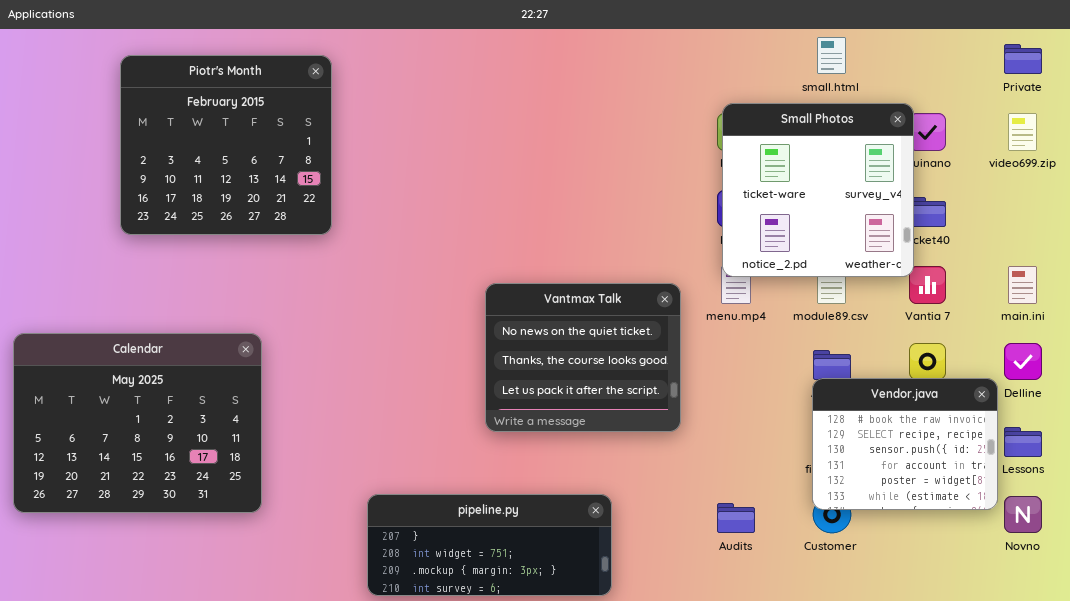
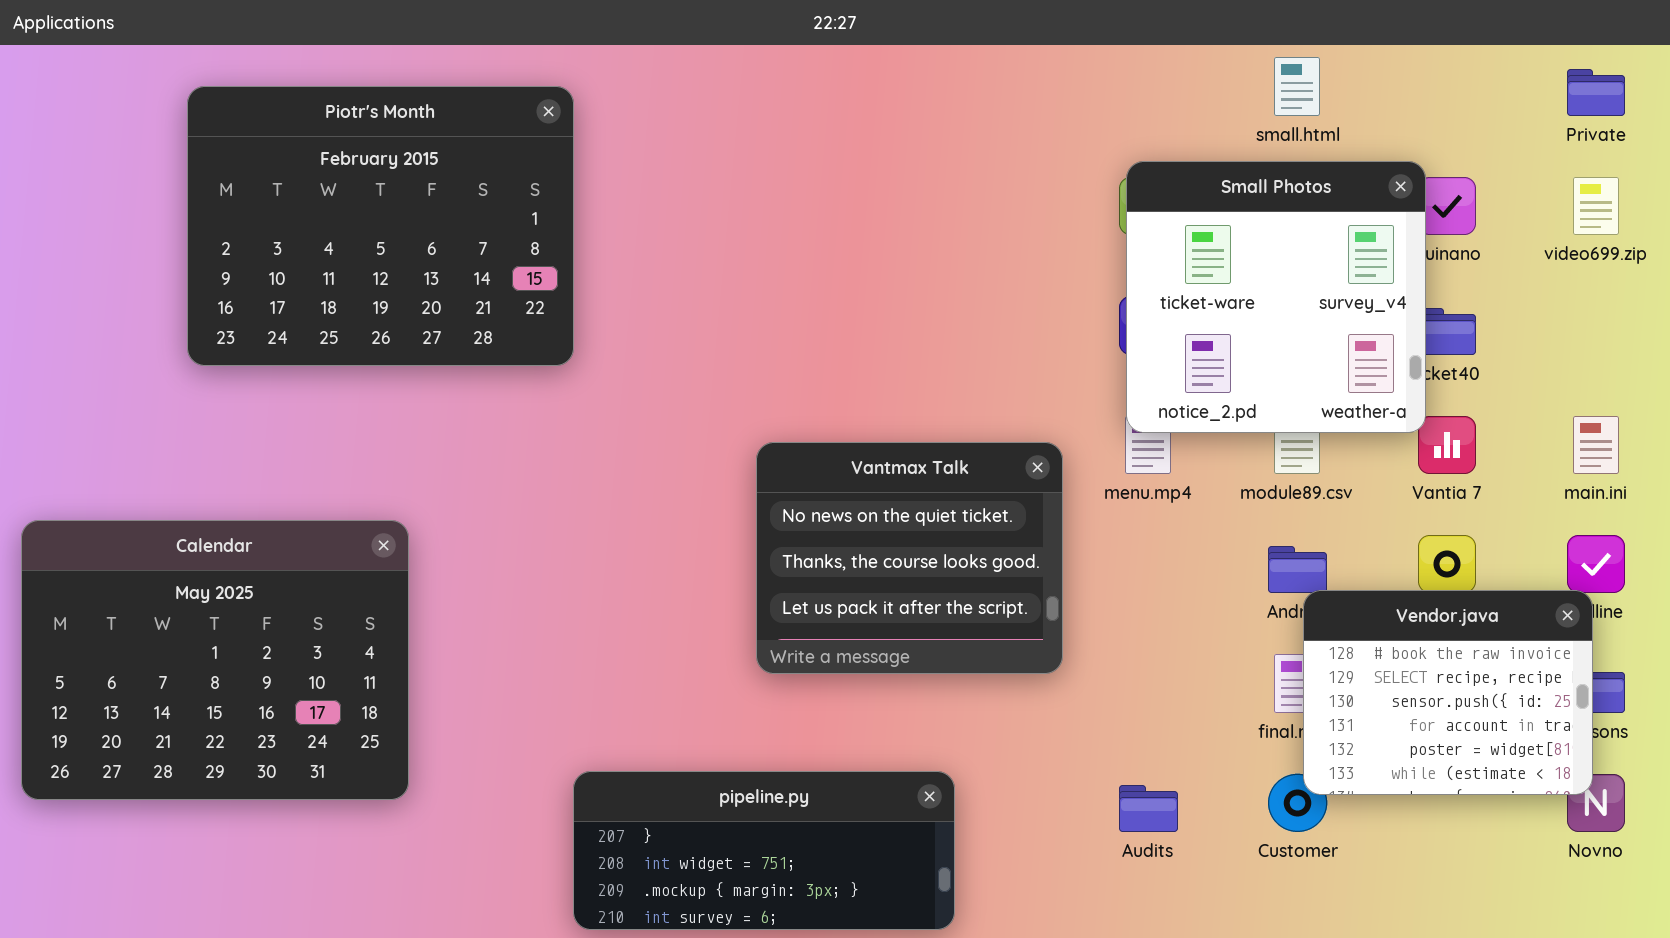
Piotr's Month: [120,55,332,235] -> [187,86,574,366], resized
Vendor.java: [812,378,998,510] -> [1303,590,1593,795], moved

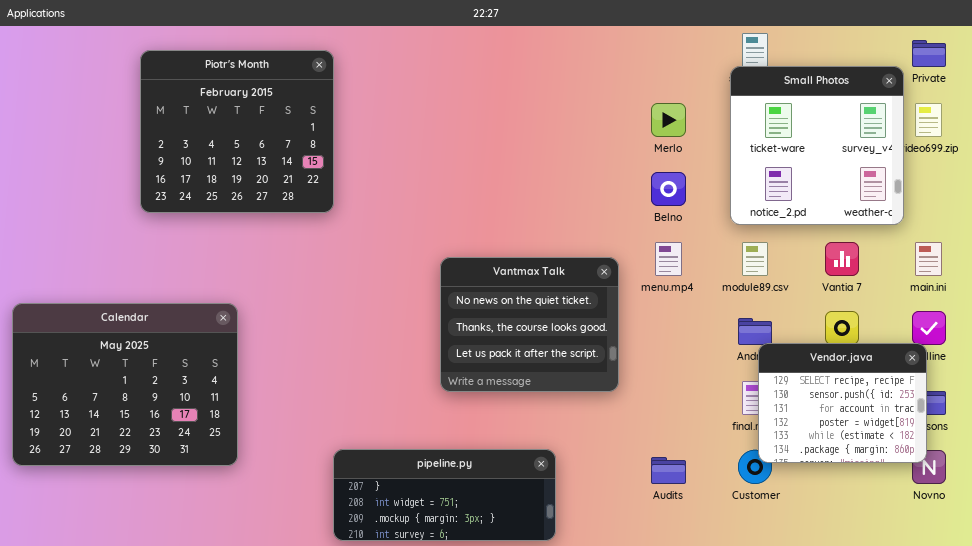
Piotr's Month: [187,86,574,366] -> [140,50,334,213], resized
Small Photos: [1126,161,1426,433] -> [730,66,904,225], moved
Vendor.java: [1303,590,1593,795] -> [758,343,927,463], scrolled down 1 row

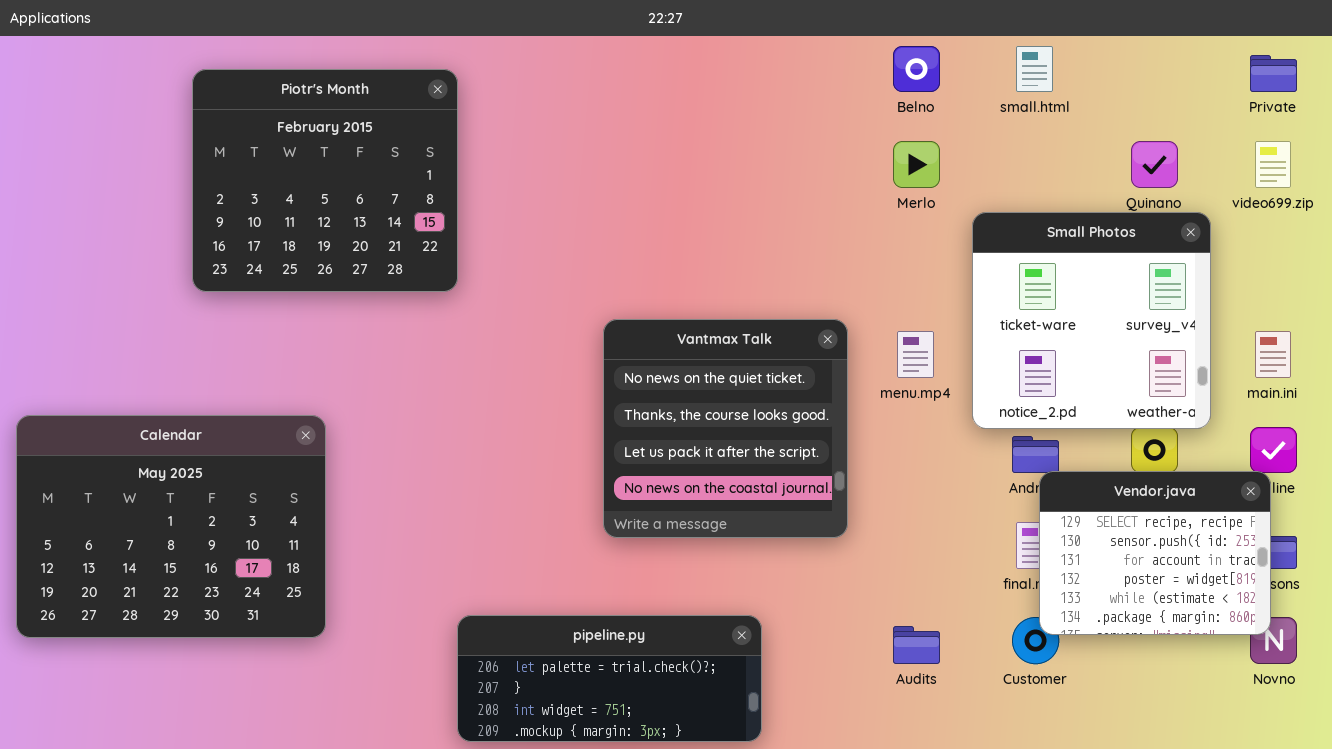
Small Photos: [730,66,904,225] -> [972,212,1211,429], moved
Belno: [651,172,686,206] -> [893,46,940,92], moved
Vantmax Talk: [440,257,619,392] -> [603,319,848,538], resized
pipeline.py: [333,449,556,541] -> [457,615,762,742], scrolled up 1 row

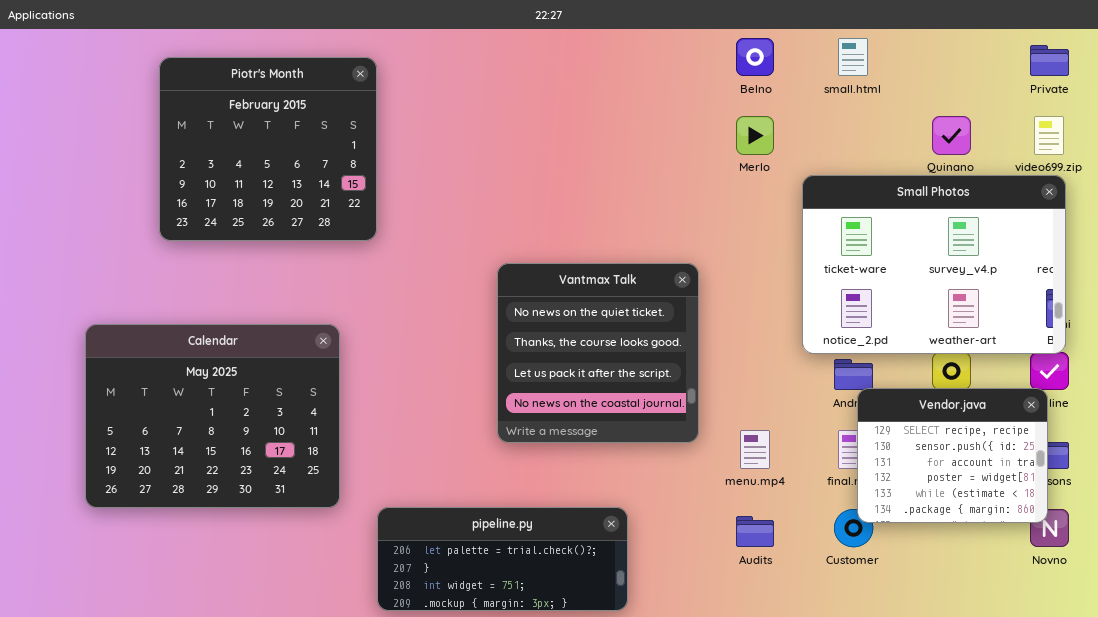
Small Photos: [972,212,1211,429] -> [802,175,1066,354], resized
menu.mp4: [897,331,934,378] -> [740,430,770,469], moved
Calendar: [16,415,326,638] -> [85,324,340,508], moved

